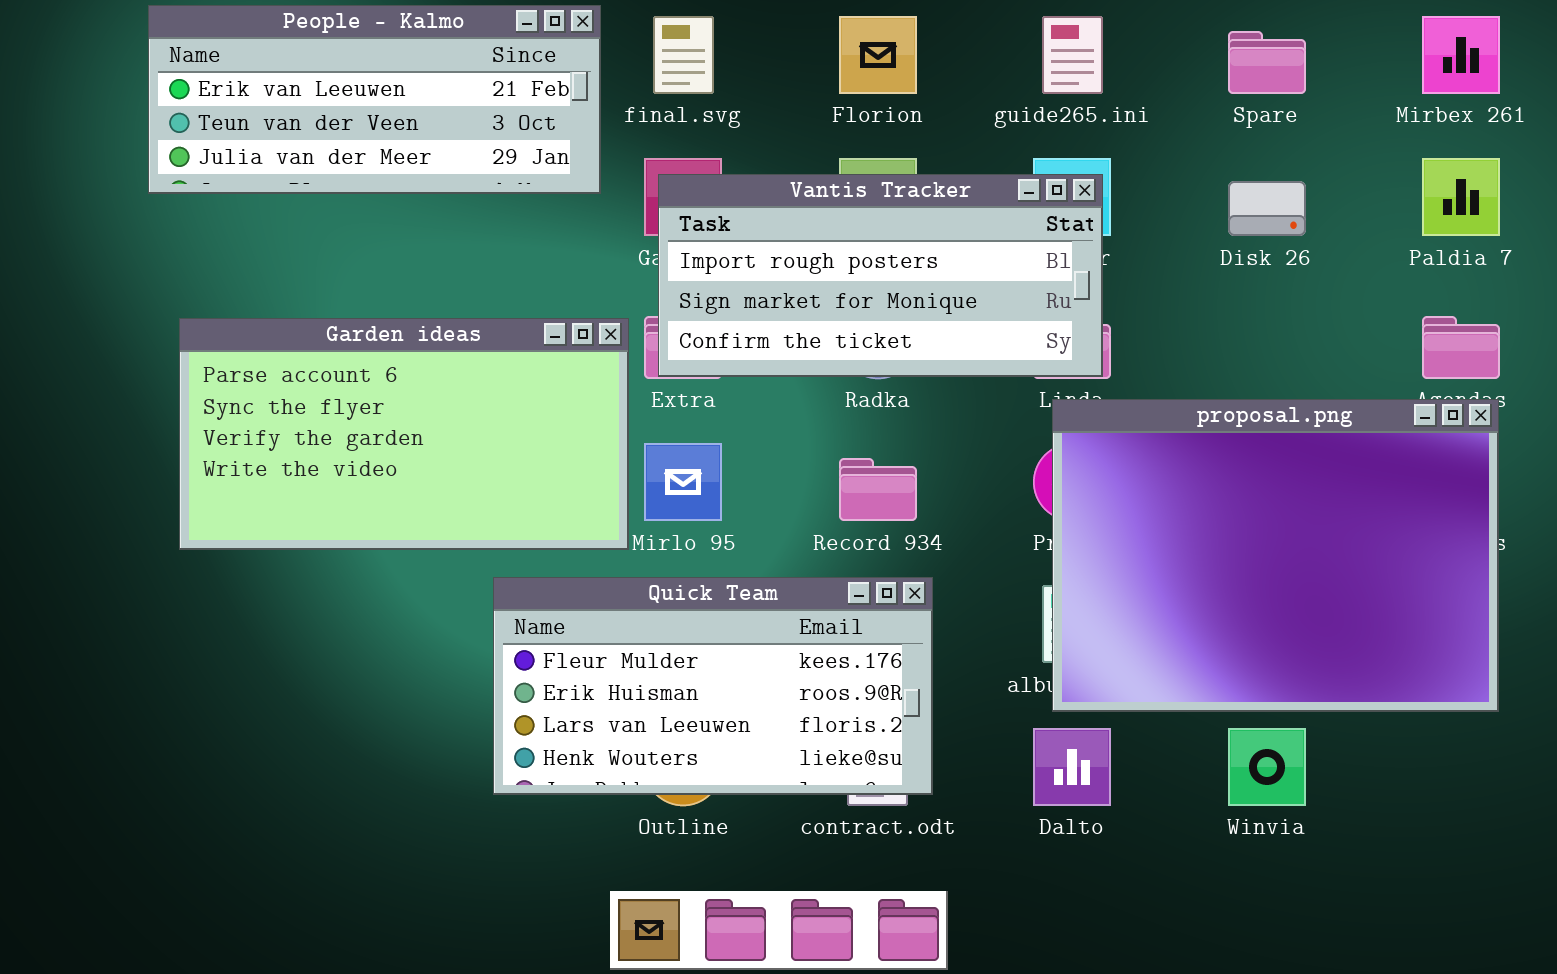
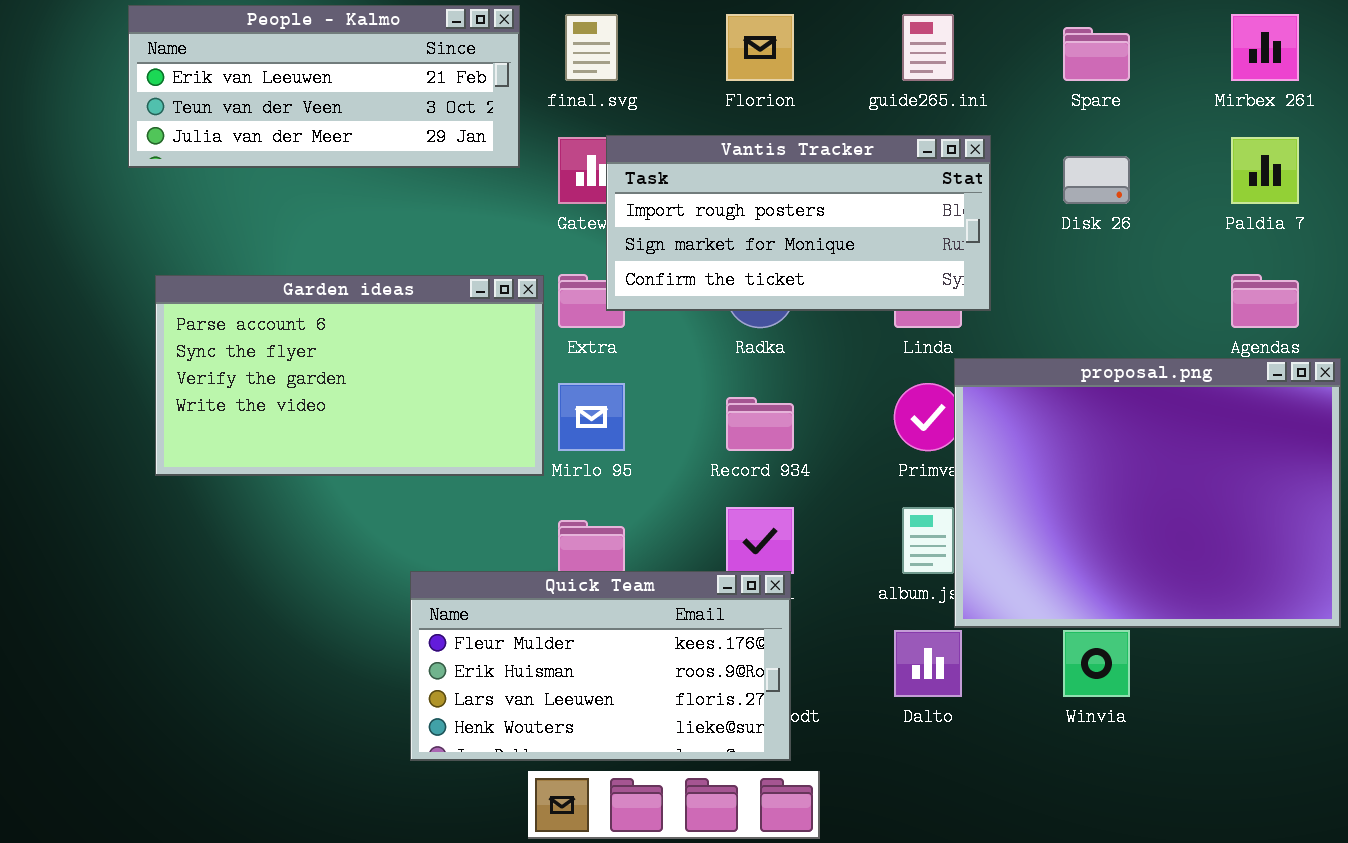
Vantis Tracker: [658,174,1103,377] -> [606,135,991,311], moved
proposal.png: [1052,399,1499,712] -> [954,358,1341,628], moved
Quick Team: [493,577,933,795] -> [410,571,791,761], moved

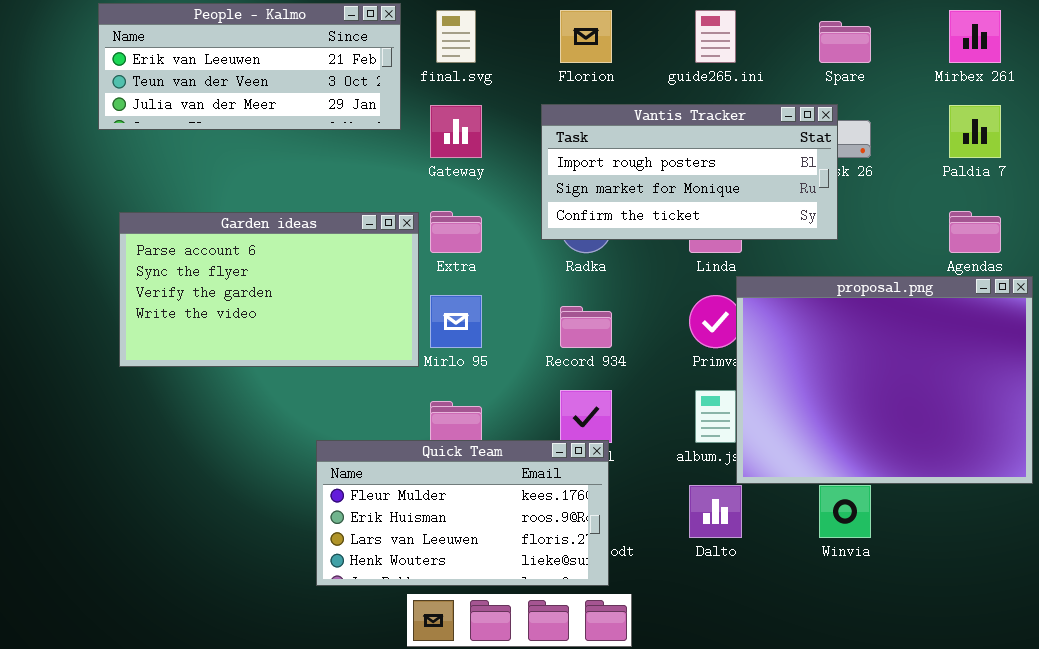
Vantis Tracker: [606,135,991,311] -> [541,104,838,240], moved

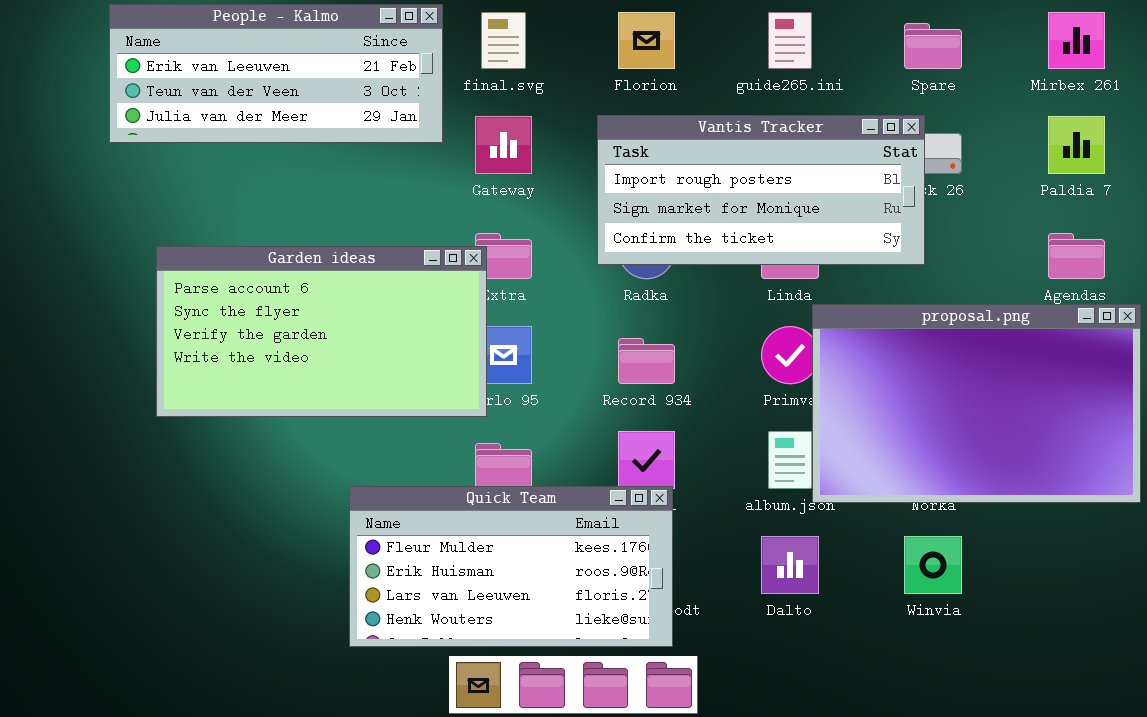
Garden ideas: [119,212,419,367] -> [156,246,487,417], moved
proposal.png: [736,276,1033,484] -> [812,304,1141,503], resized

